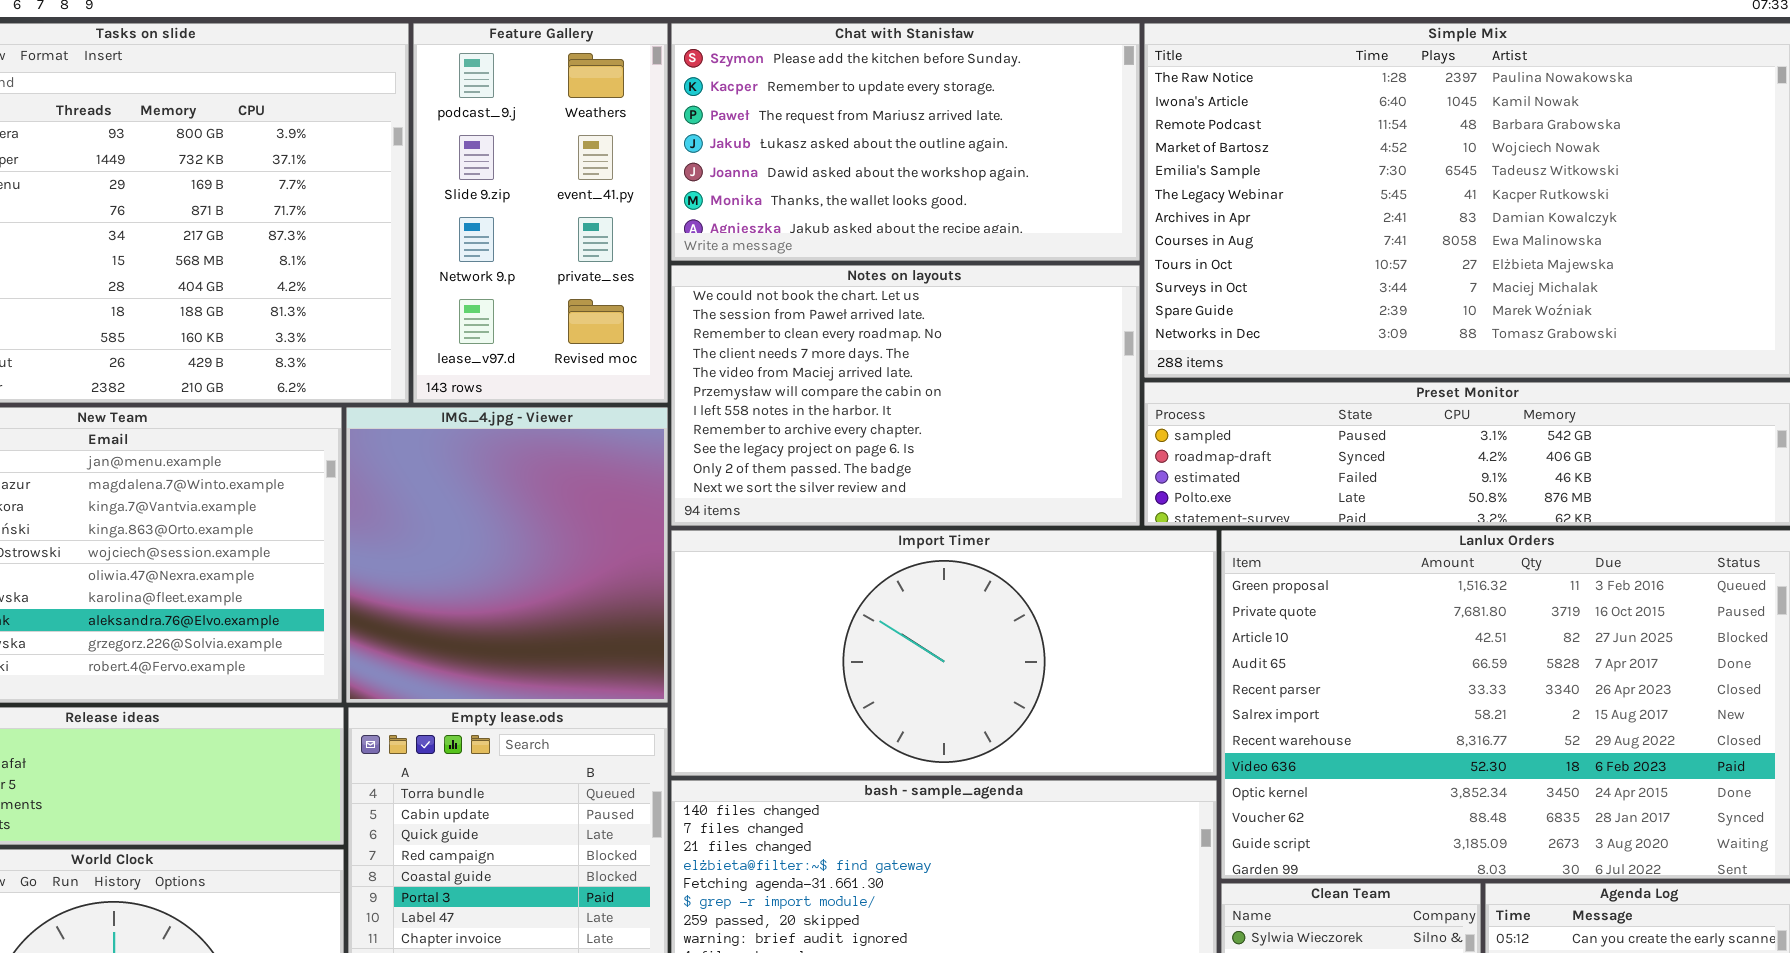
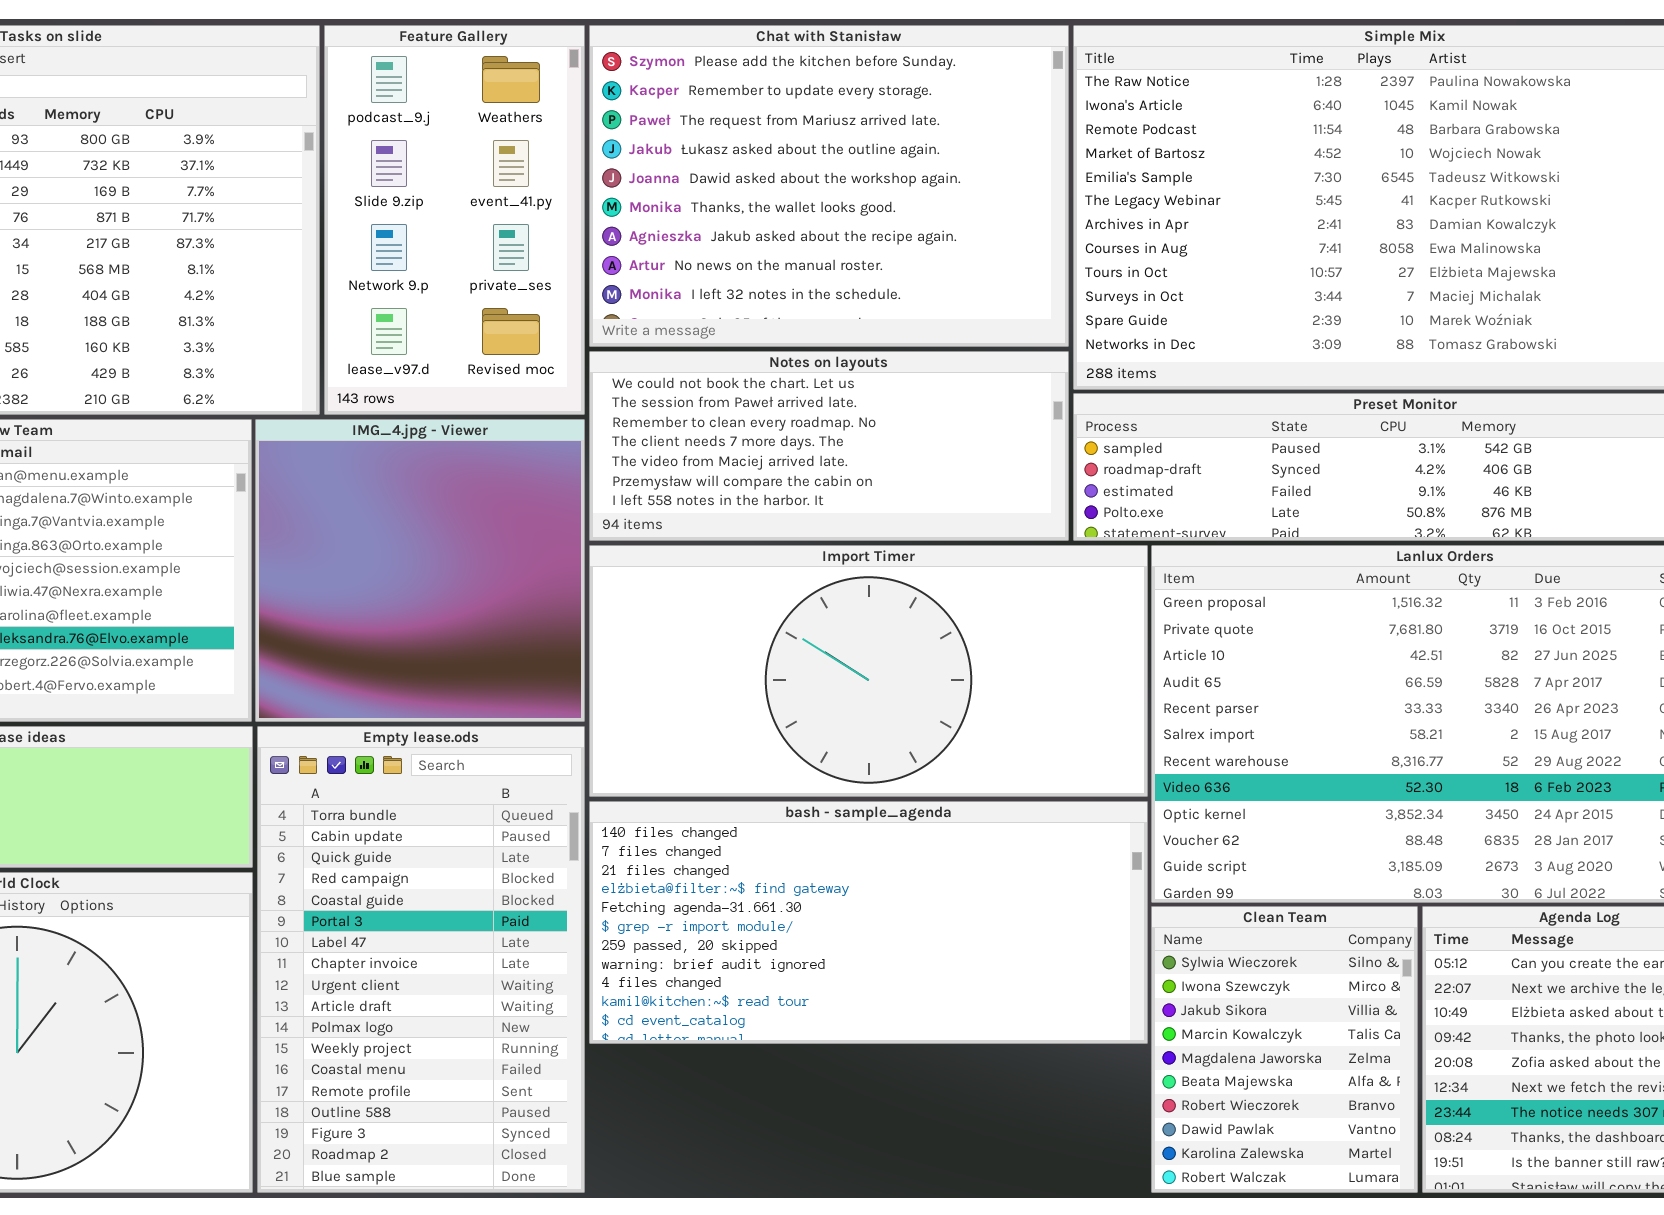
Chat with Stanisław: [671,23,1140,261] -> [589,25,1069,347], resized
Notes on layouts: [671,265,1140,526] -> [589,351,1069,541], resized

